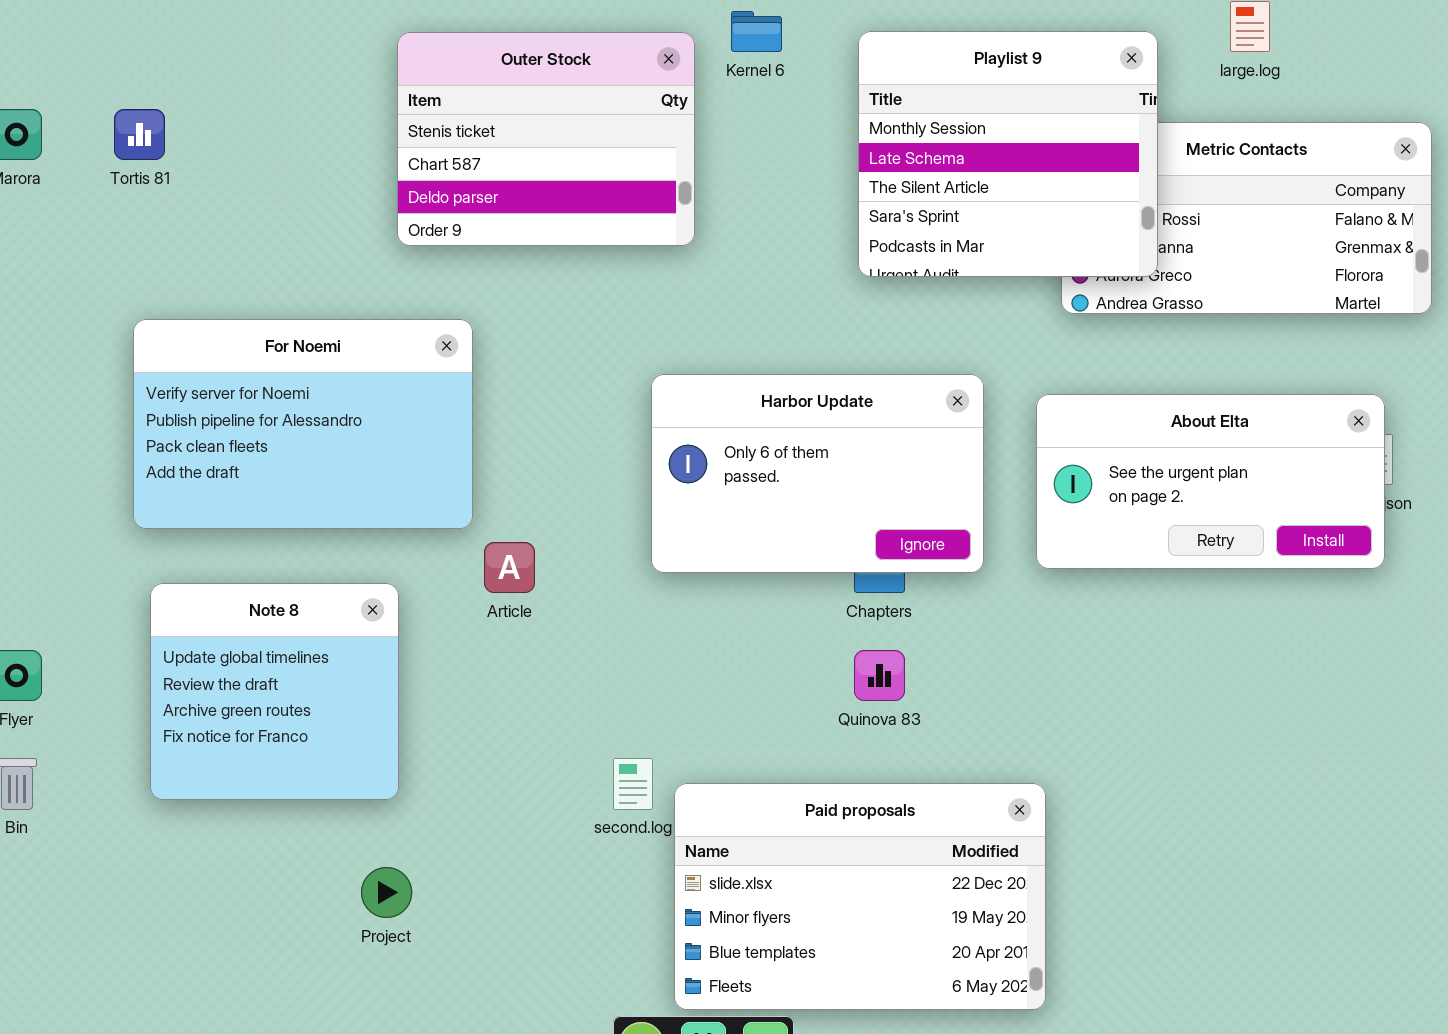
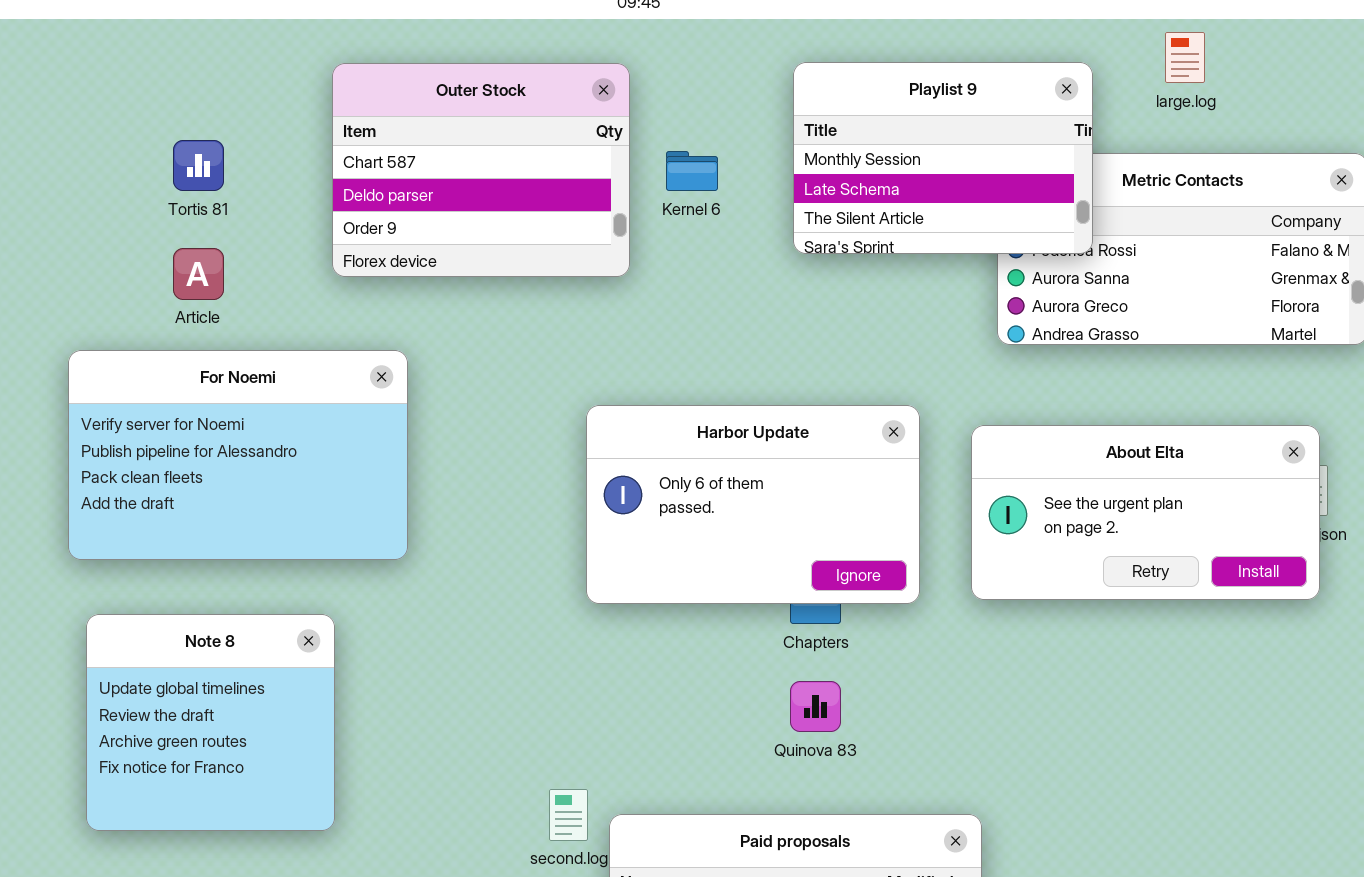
Kernel 6: [731,11,782,52] -> [666,151,718,191], moved
Playlist 9: [858,31,1158,277] -> [793,62,1093,254], resized
Outer Stock: [397,32,695,246] -> [332,63,630,277], scrolled down 1 row
Tortis 81: [114,109,165,160] -> [173,140,224,191], moved
Article: [484,542,535,593] -> [173,248,224,300], moved

